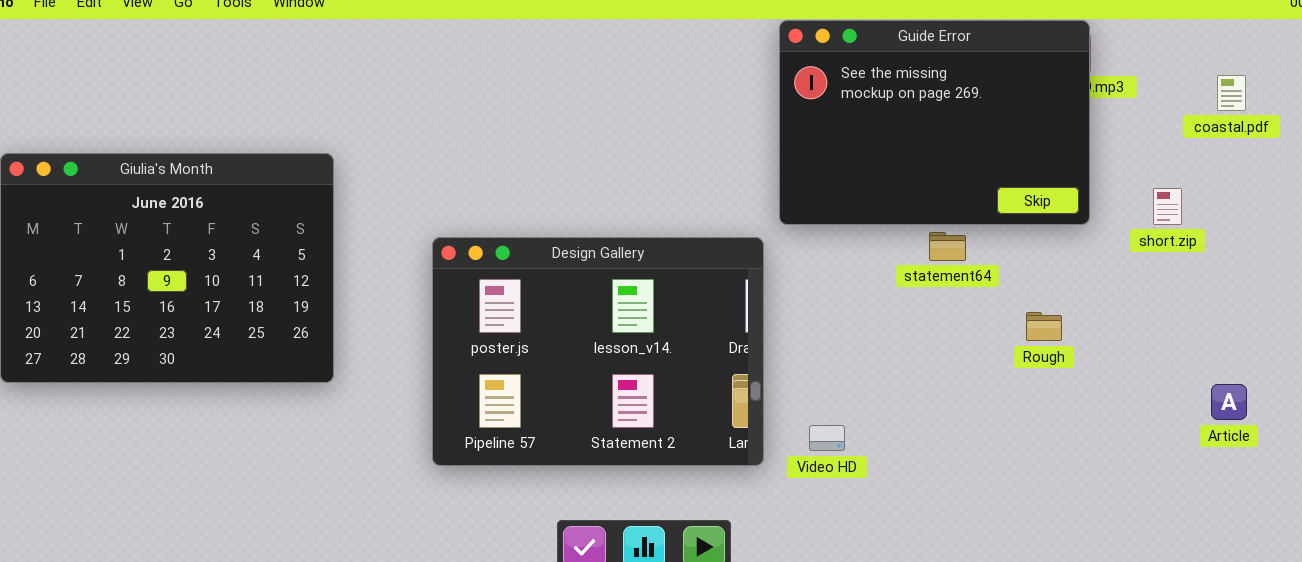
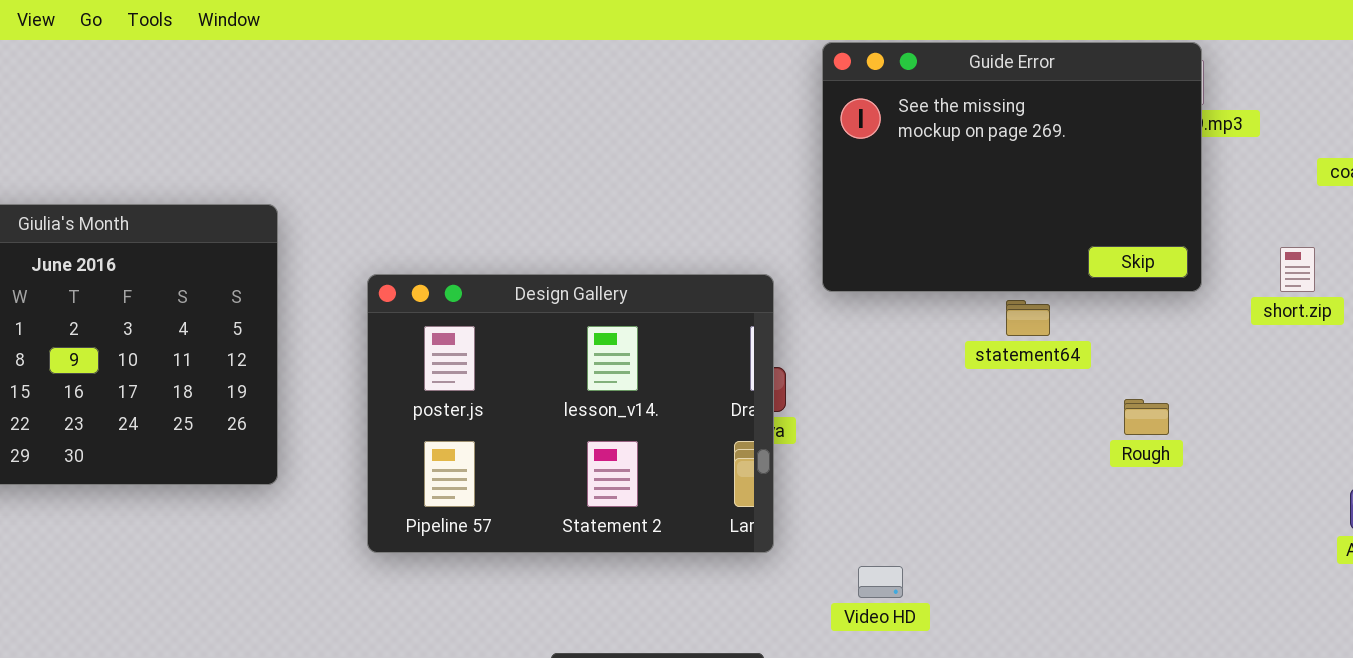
Design Gallery: [432,237,764,466] -> [367,274,774,553], moved
Video HD: [809,425,845,451] -> [858,566,903,598], moved

